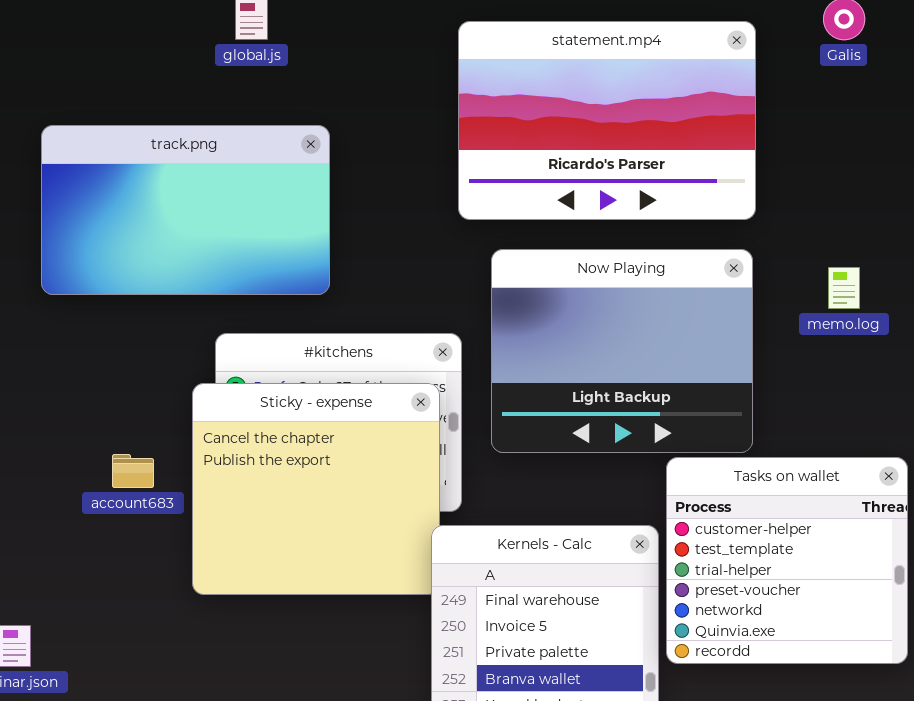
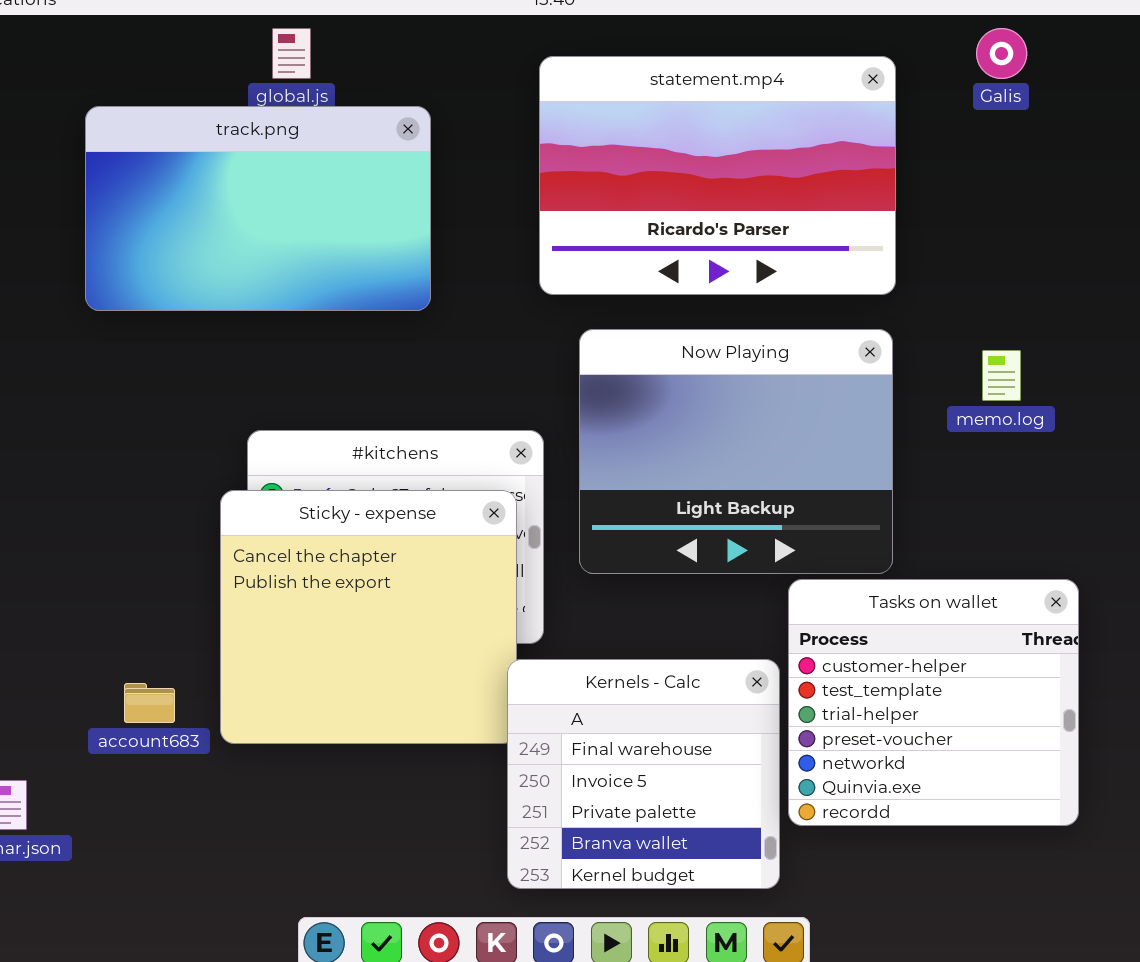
track.png: [41,125,330,295] -> [85,106,431,311], moved
account683: [112,454,154,488] -> [124,683,175,723], moved

